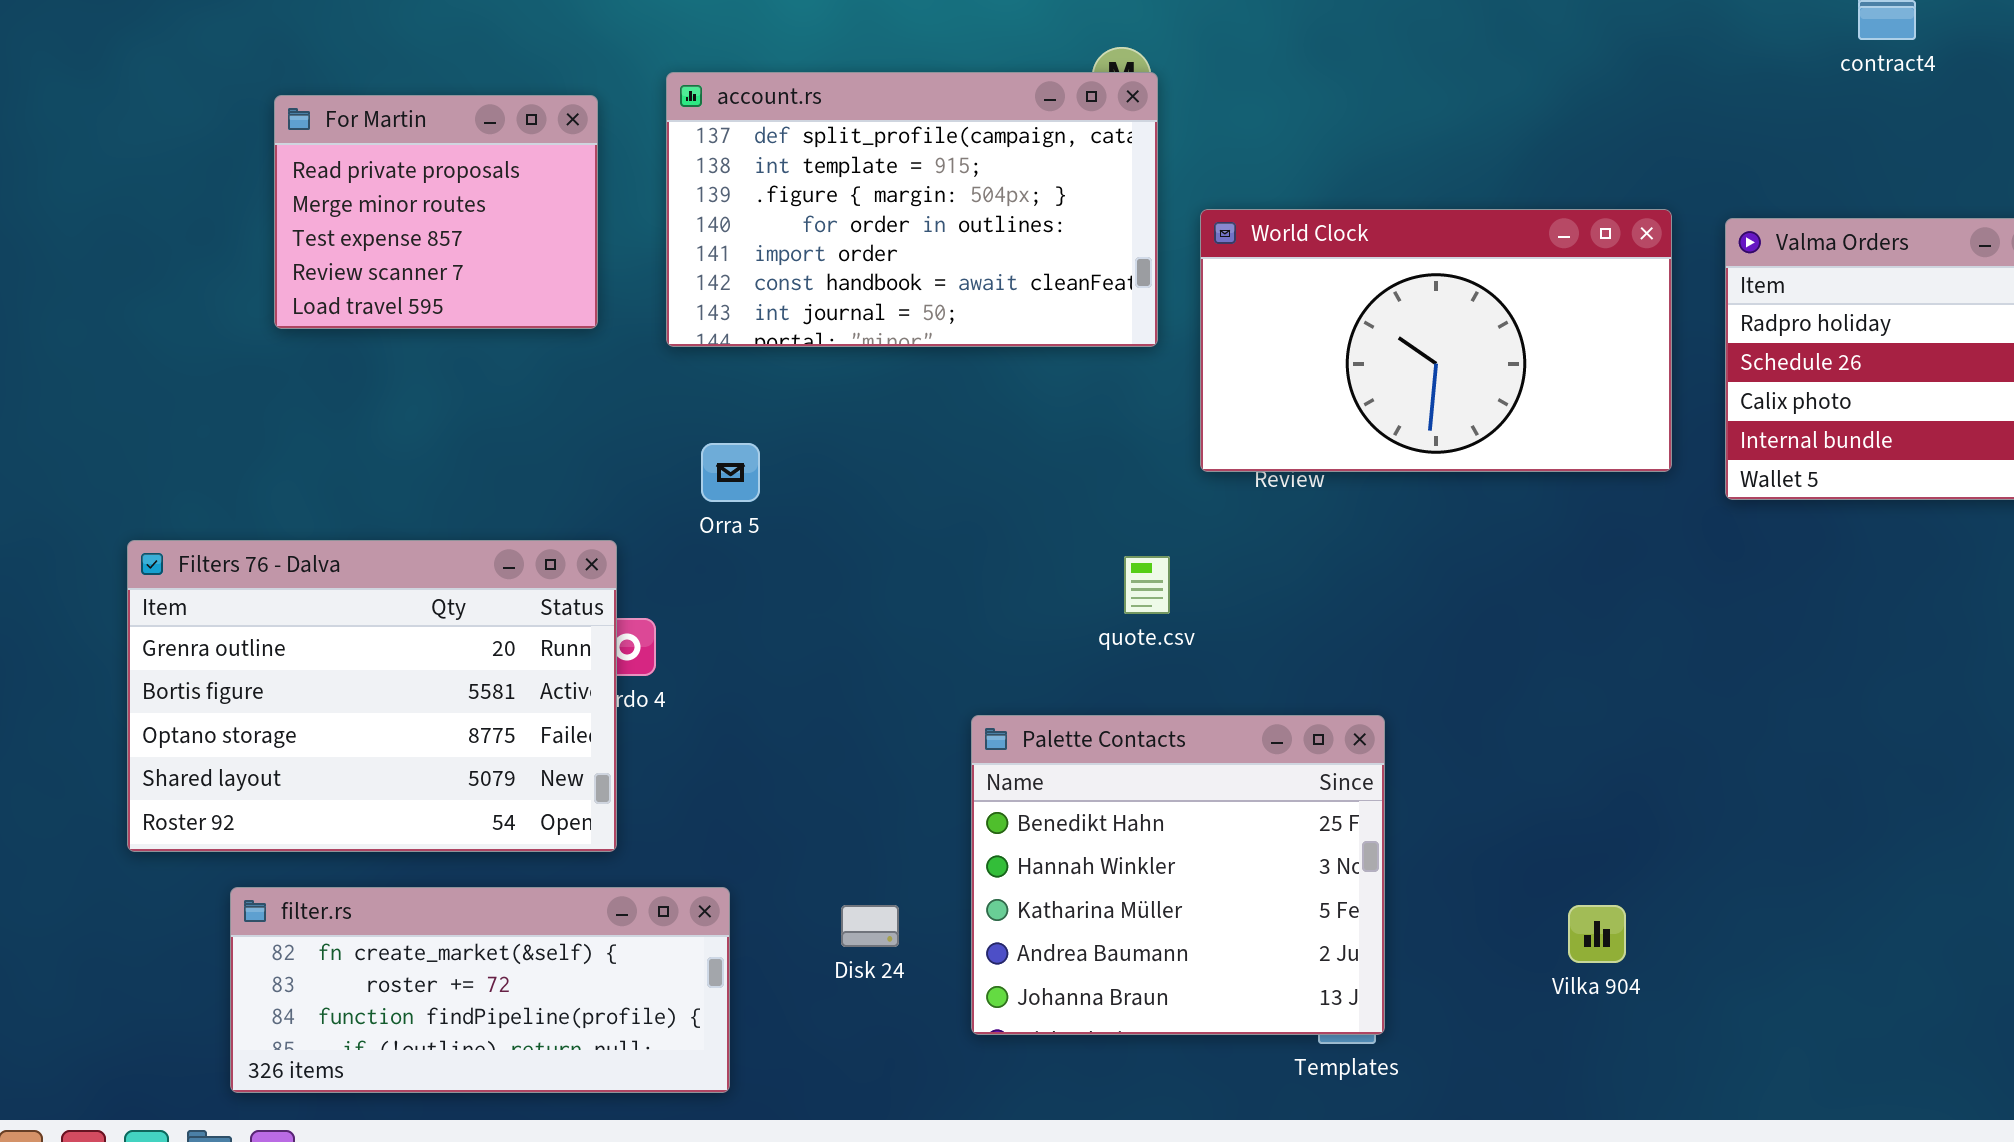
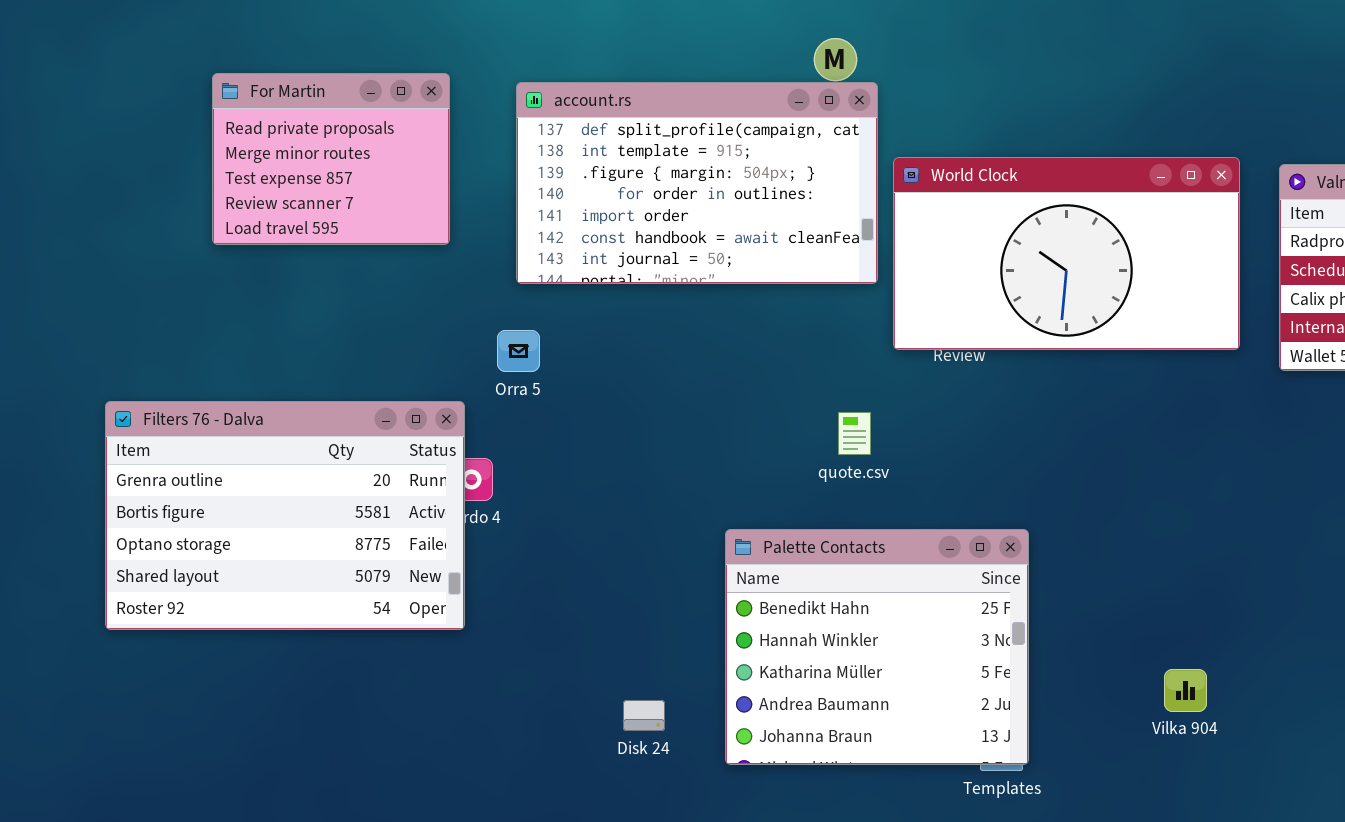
account.rs: [666,72,1158,347] -> [516,82,878,284], moved
Orra 5: [701,443,760,502] -> [497,330,540,372], moved
filter.rs: [230,887,730,1093] -> none, closed
Disk 24: [841,905,899,947] -> [623,700,665,731], moved

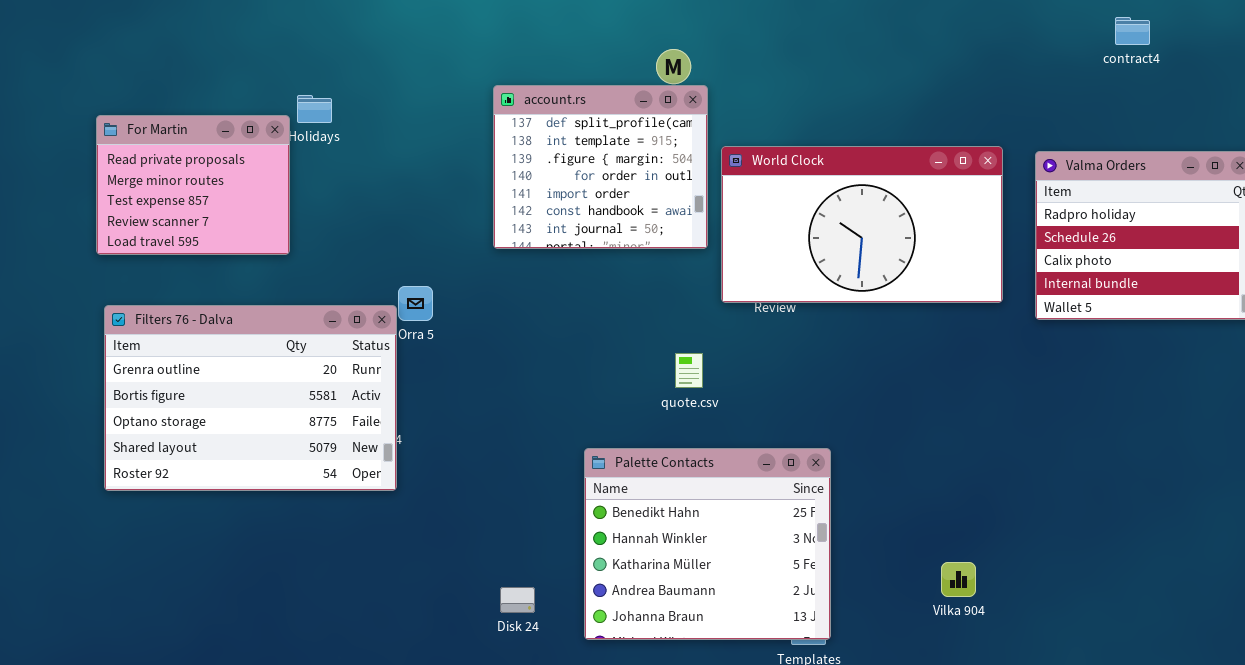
For Martin: [212,73,450,245] -> [96,115,290,255], moved
account.rs: [516,82,878,284] -> [493,85,708,249], resized
Filters 76 - Dalva: [105,401,465,630] -> [104,305,397,491], moved

